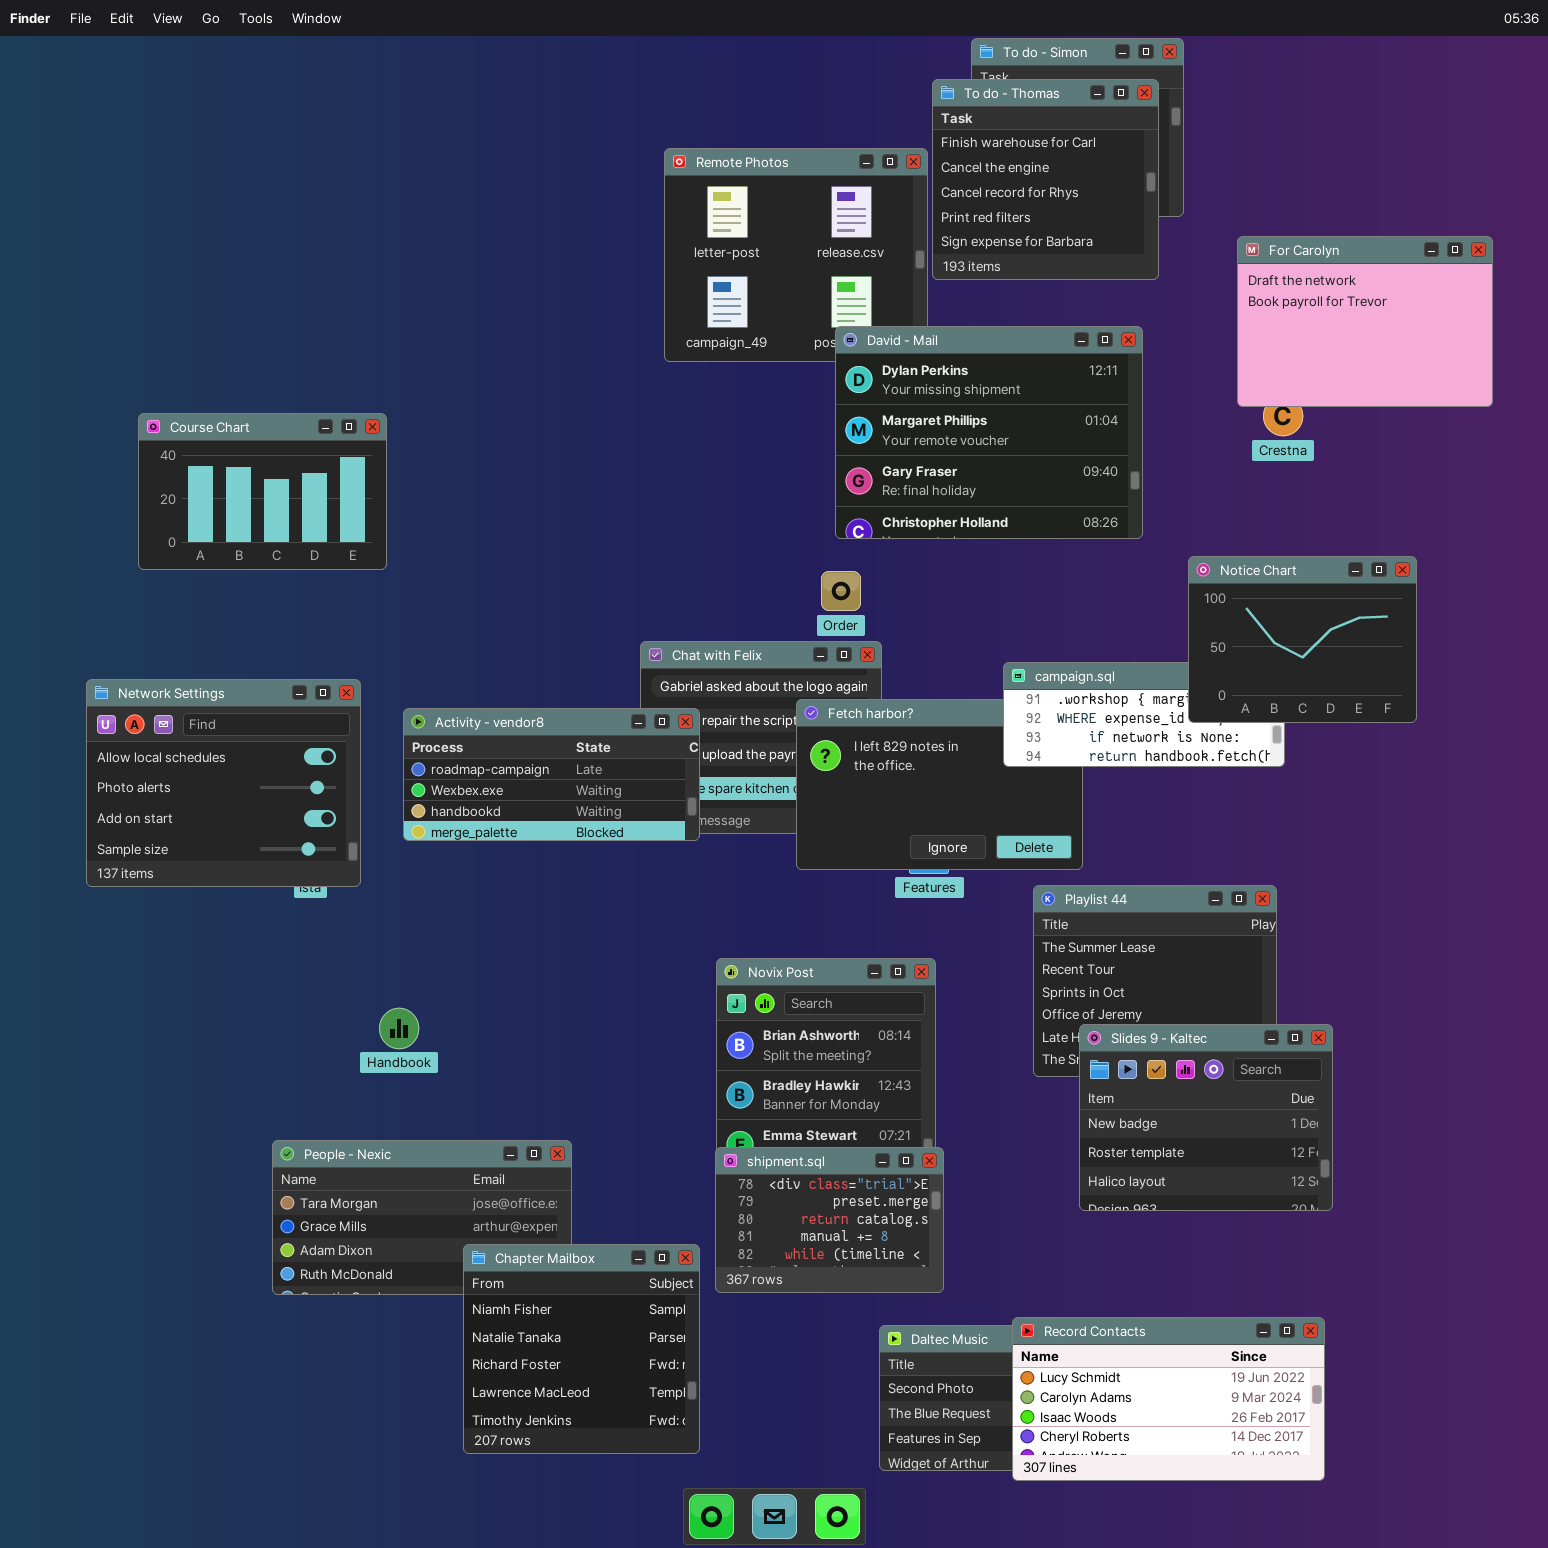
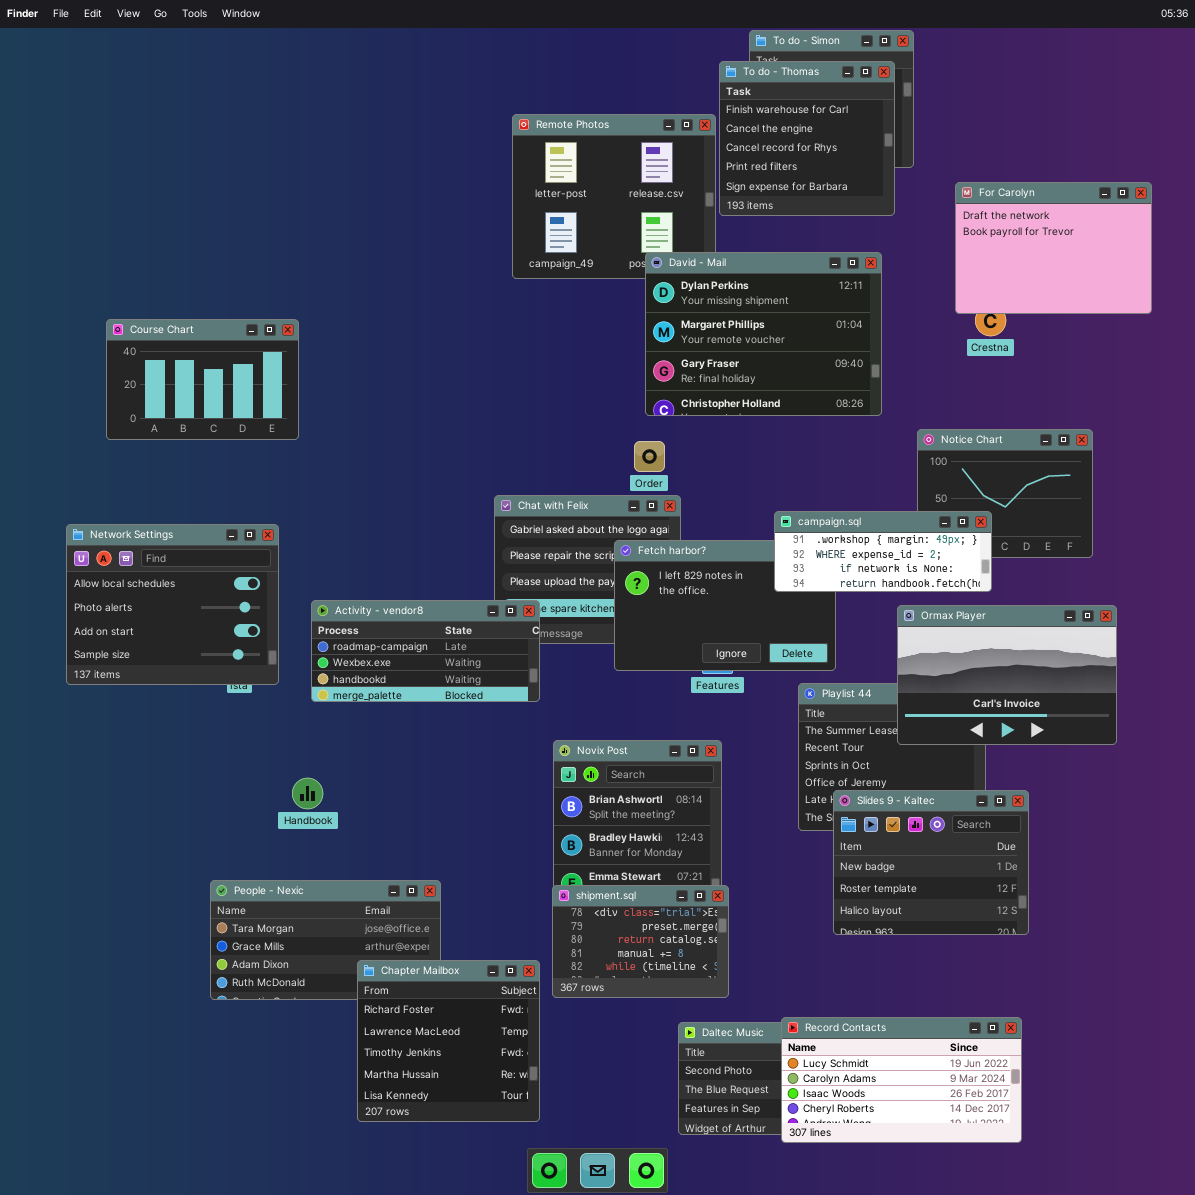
campaign.sql: [1003,662,1285,767] -> [774,511,992,592], raised
Activity - vendor8: [403,708,700,841] -> [311,600,540,702], moved
Ormax Player: none -> [897,605,1117,745], opened
Chapter Mailbox: [463,1244,700,1454] -> [357,960,540,1122], scrolled down 2 rows

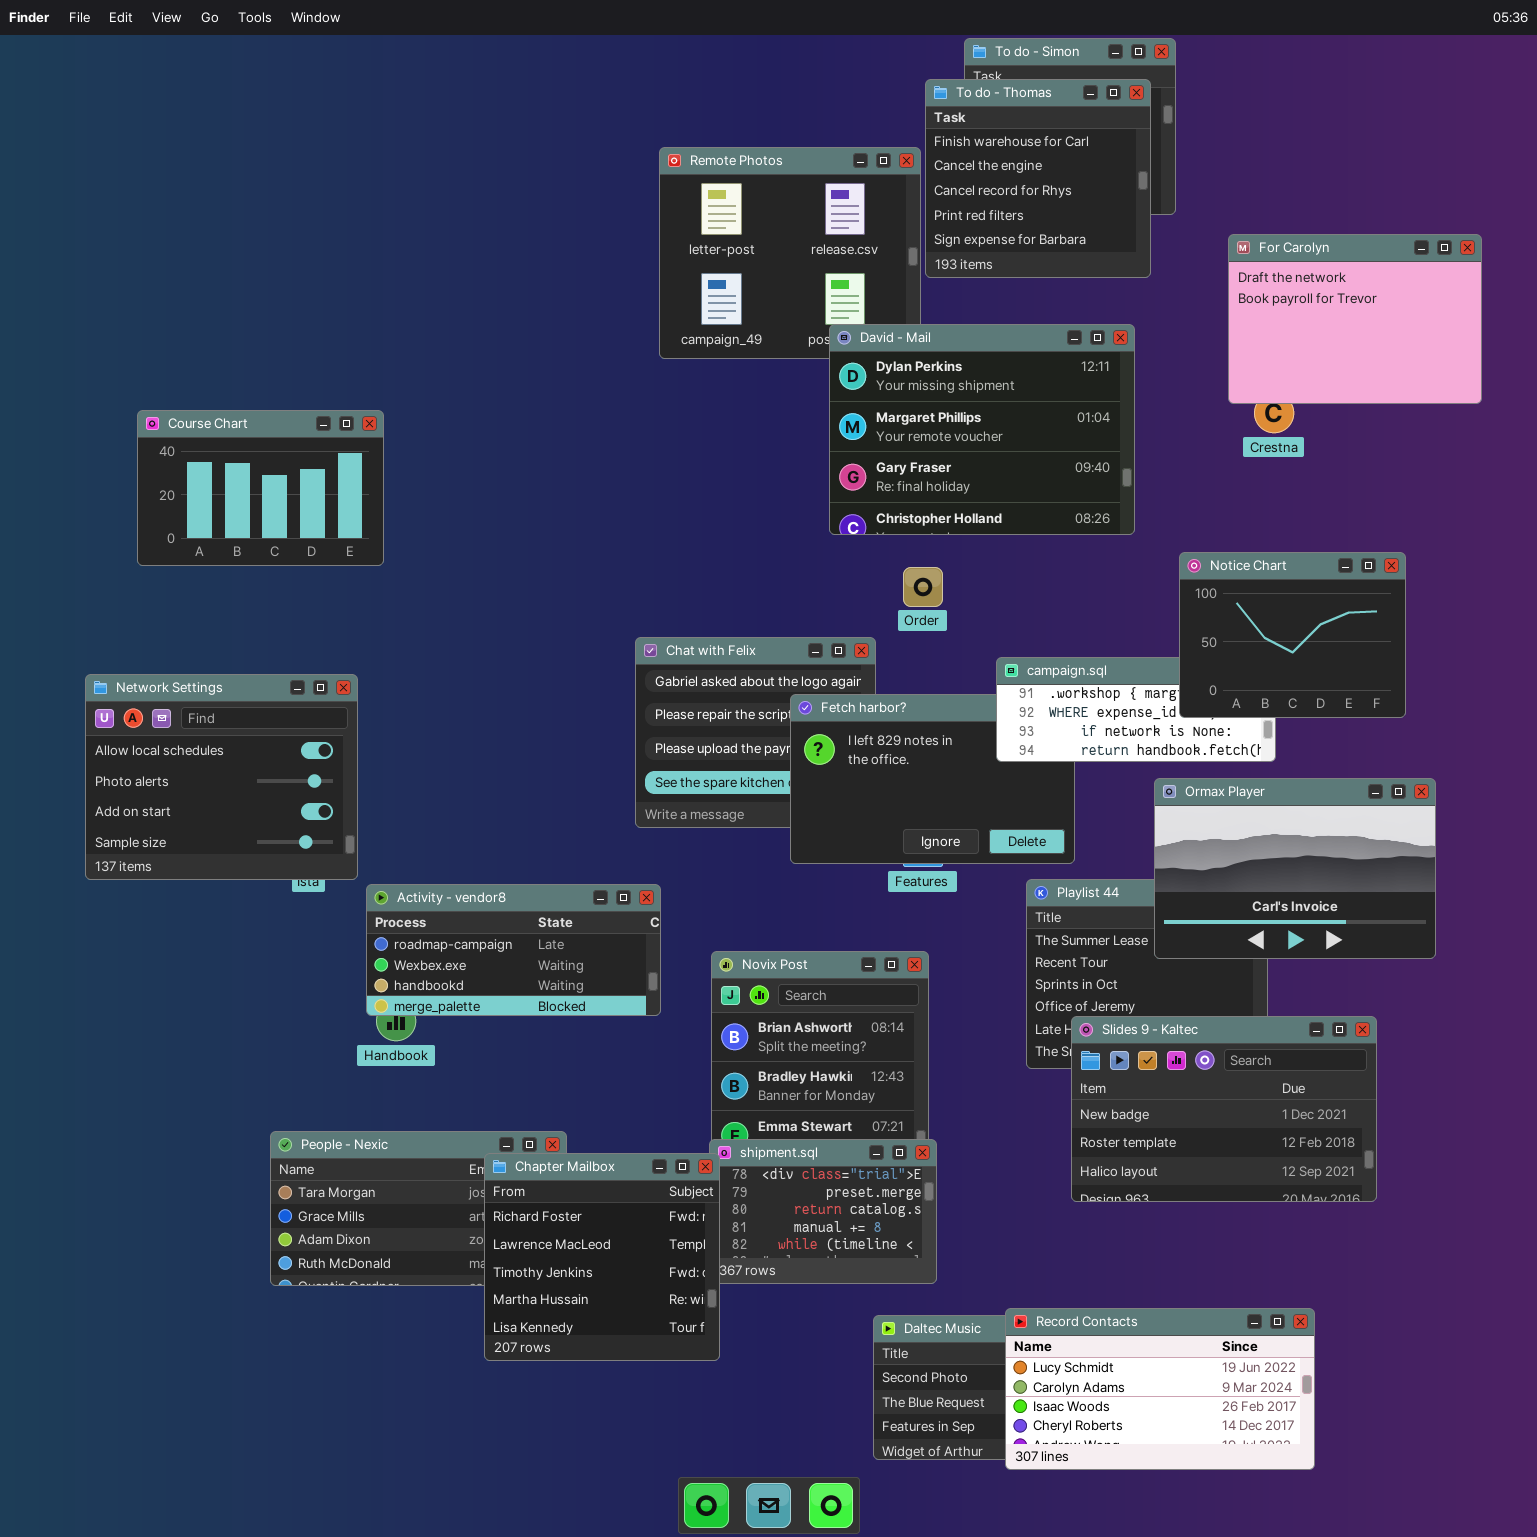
Notice Chart: [917,429,1093,558] -> [1179,552,1406,718], raised
Order: [634,441,665,472] -> [903,567,943,607], moved
Activity - vendor8: [311,600,540,702] -> [366,884,661,1016], moved
Slides 9 - Kaltec: [833,790,1029,935] -> [1071,1016,1377,1202], resized
Chapter Mailbox: [357,960,540,1122] -> [484,1153,720,1361], moved

